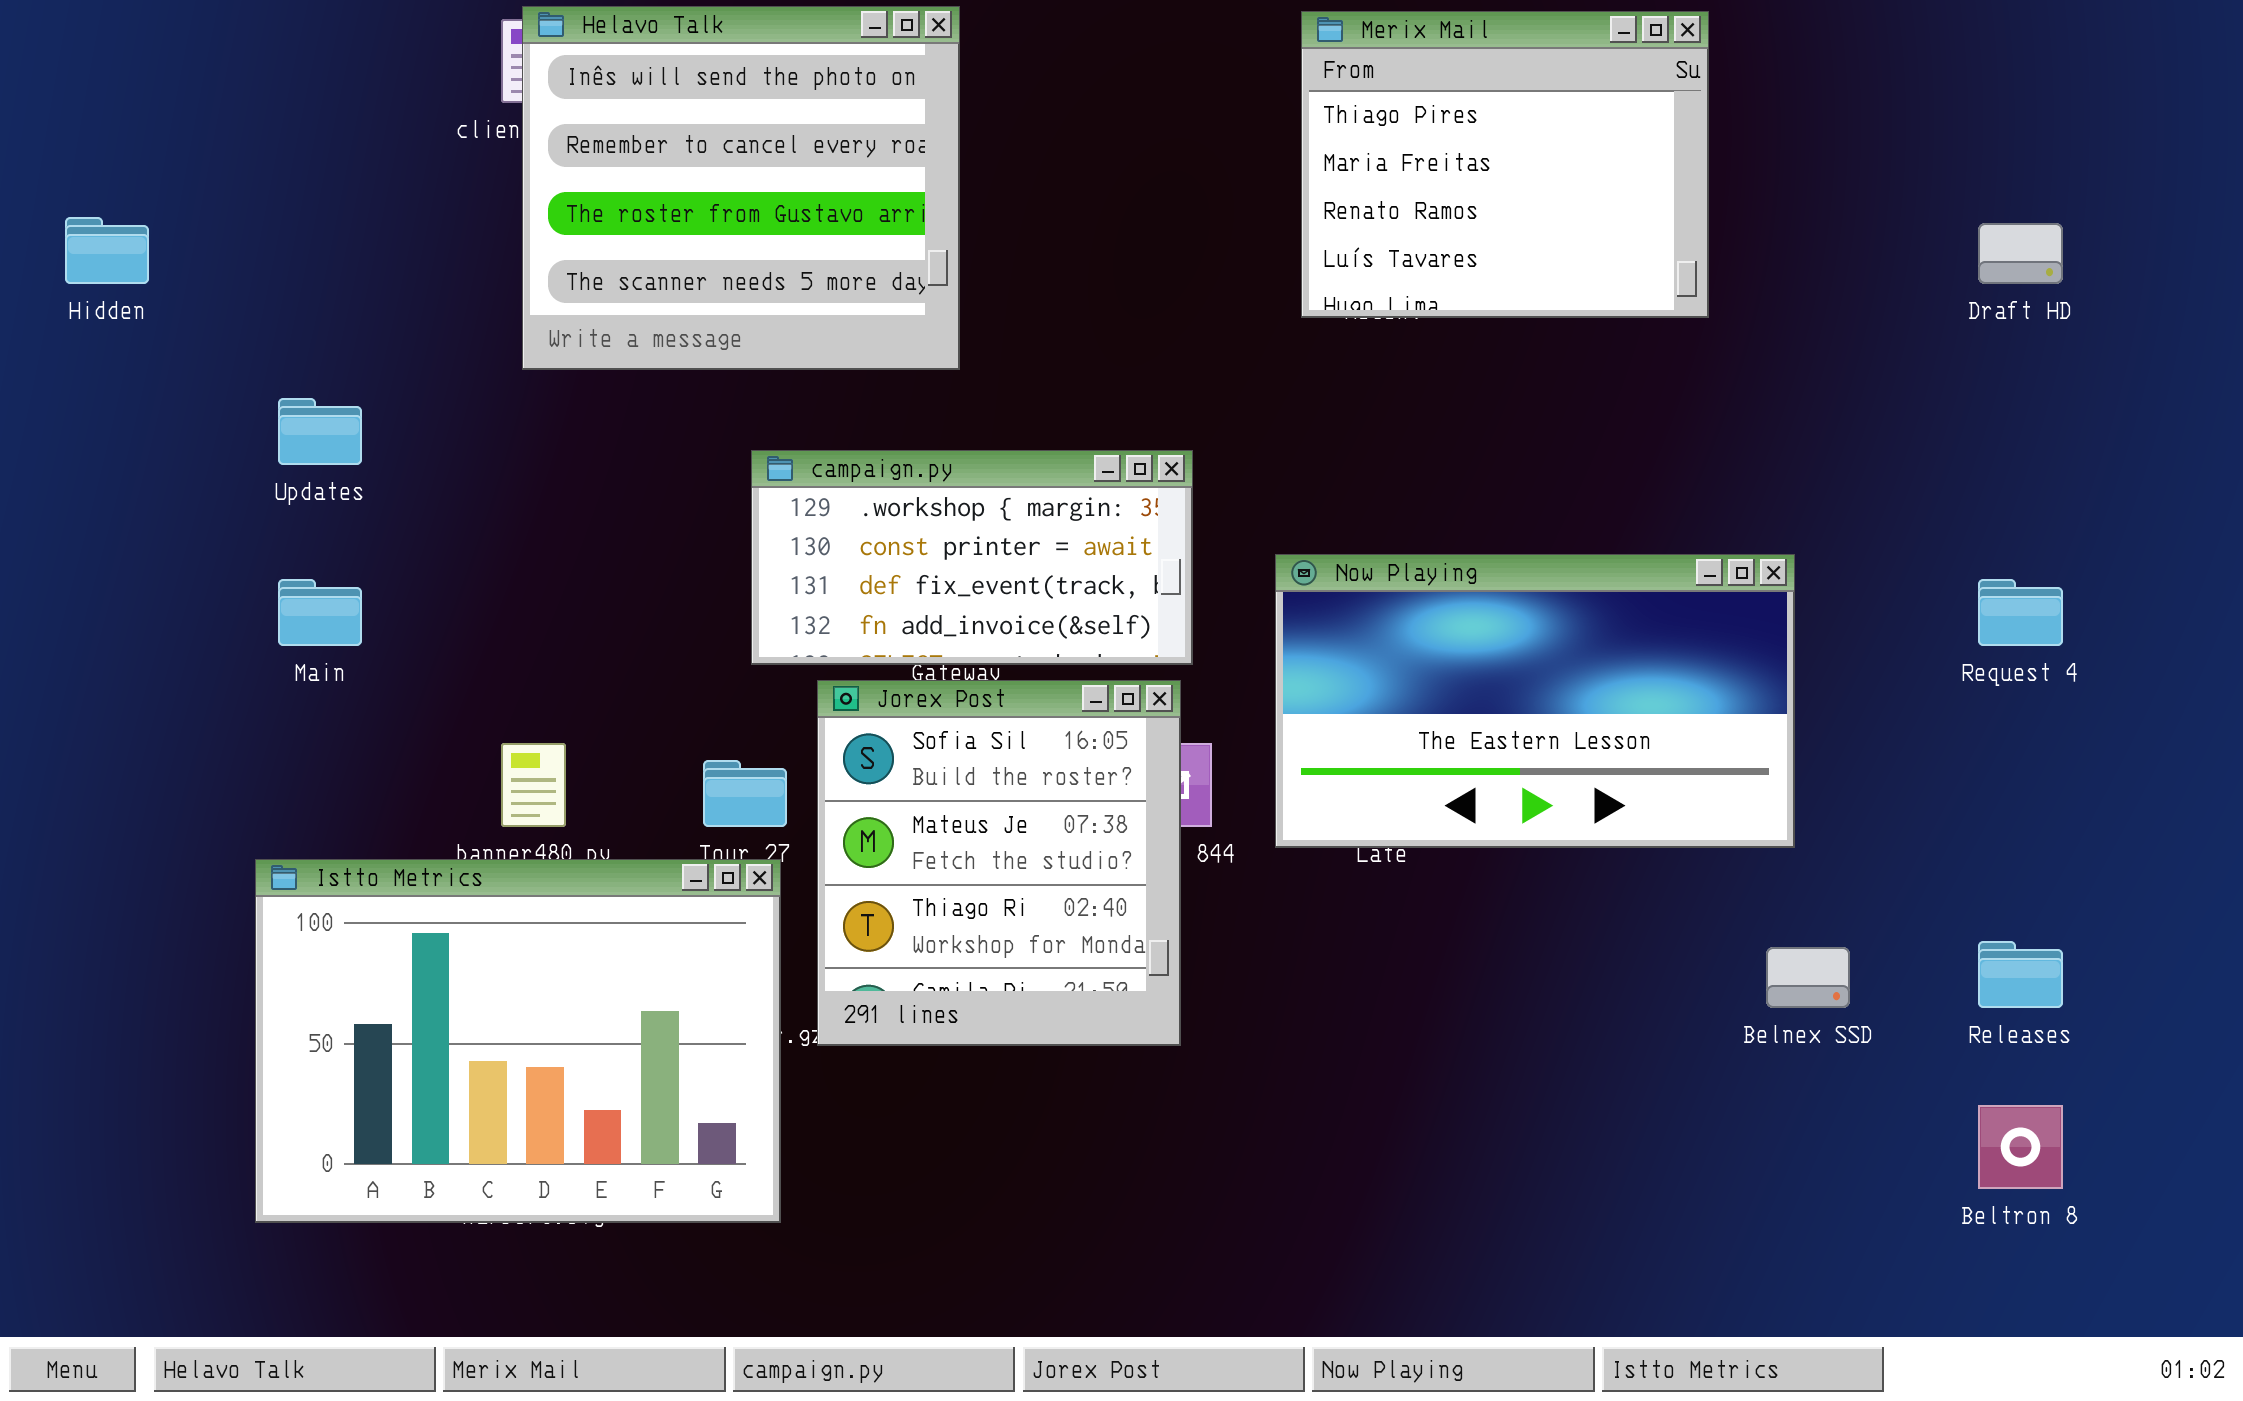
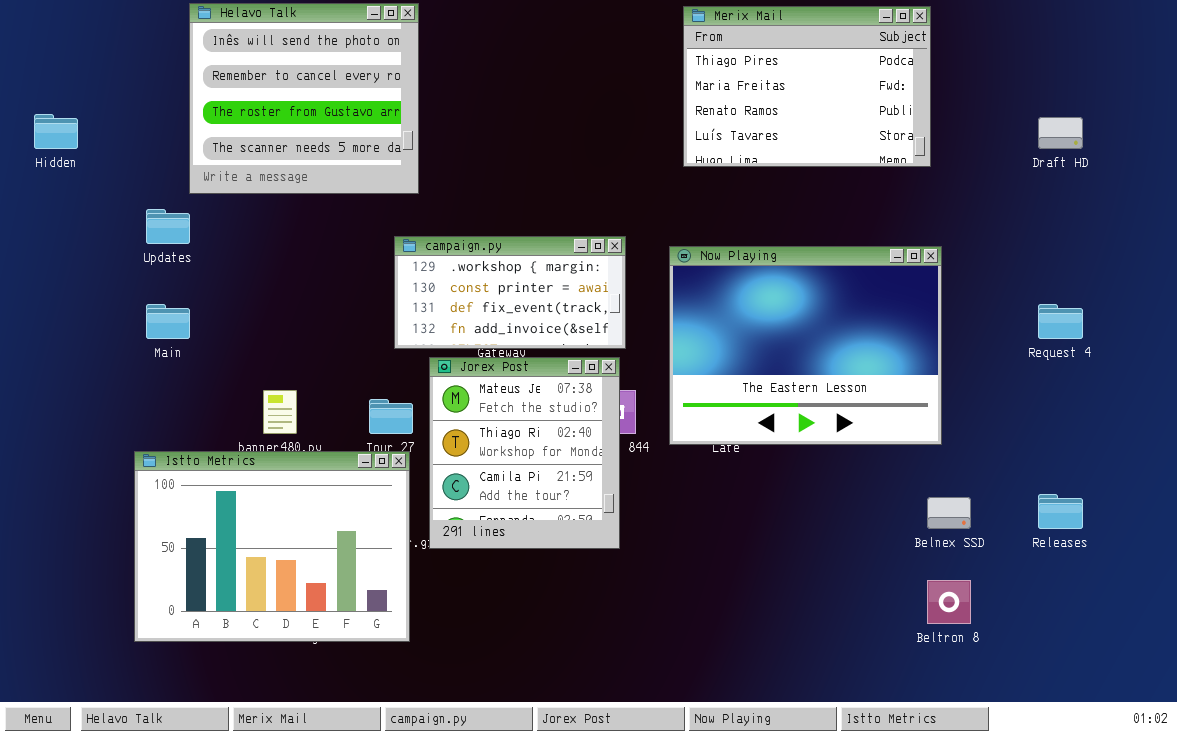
Helavo Talk: [522,6,960,370] -> [189,3,419,194], moved
Merix Mail: [1301,11,1709,318] -> [683,6,931,167], resized
Now Playing: [1275,554,1795,848] -> [669,246,942,445], resized
Jorex Post: [817,680,1181,1046] -> [429,357,620,549], scrolled down 1 row
Beltron 8: [1978,1105,2063,1189] -> [927,580,971,624], moved

